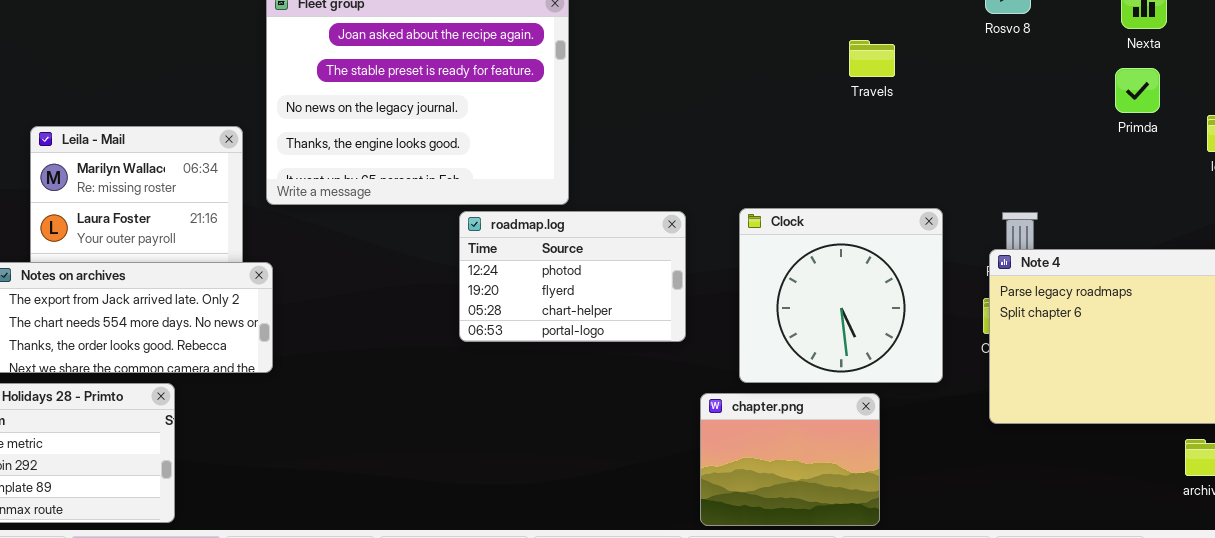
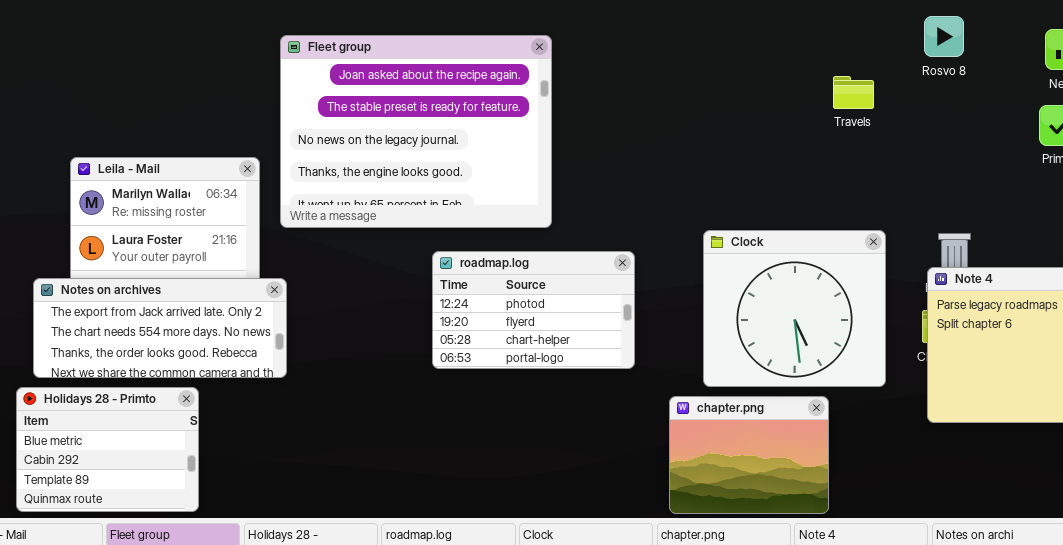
Travels: [849,40,895,77] -> [833,76,874,109], moved
roadmap.log: [459,211,686,342] -> [432,251,635,369], moved

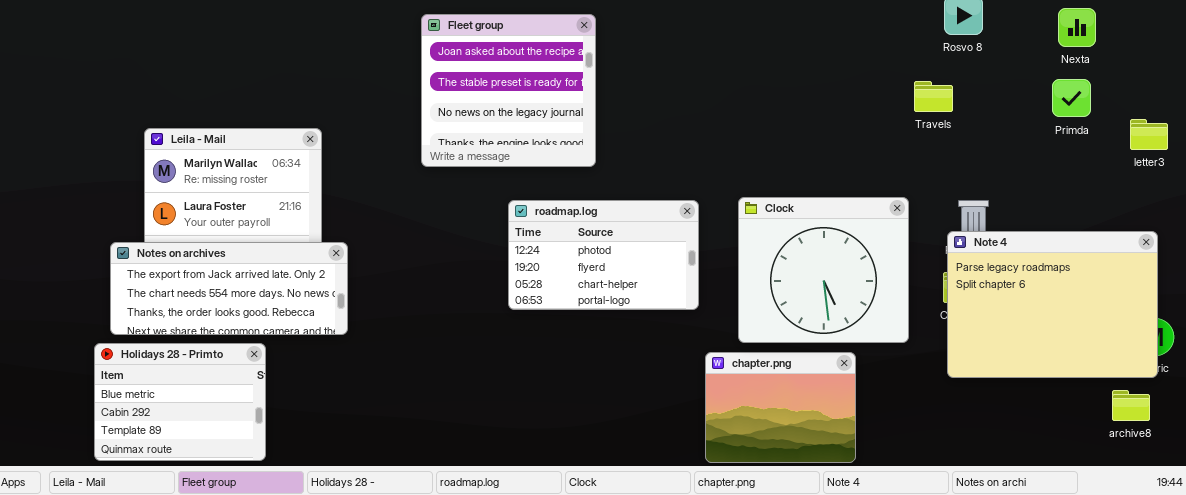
Fleet group: [280,35,552,228] -> [421,14,596,167], resized
Travels: [833,76,874,109] -> [914,81,953,112], moved
roadmap.log: [432,251,635,369] -> [508,200,699,310], moved

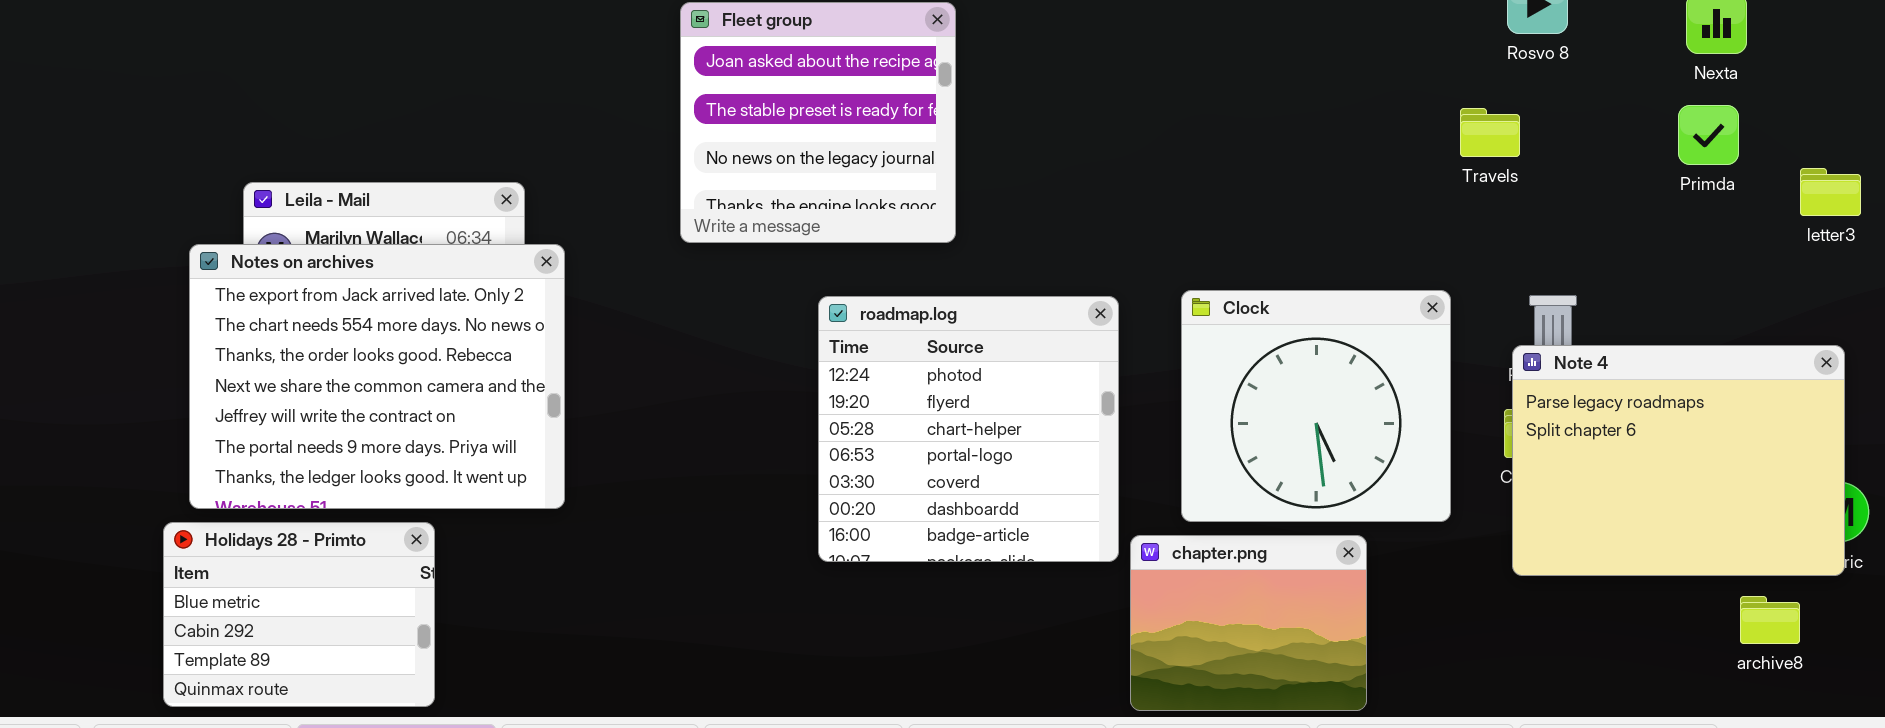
roadmap.log: [508,200,699,310] -> [818,296,1119,562], resized
Notes on archives: [110,242,348,335] -> [189,244,565,509], resized
archive8: [1112,390,1150,421] -> [1740,596,1800,644], moved

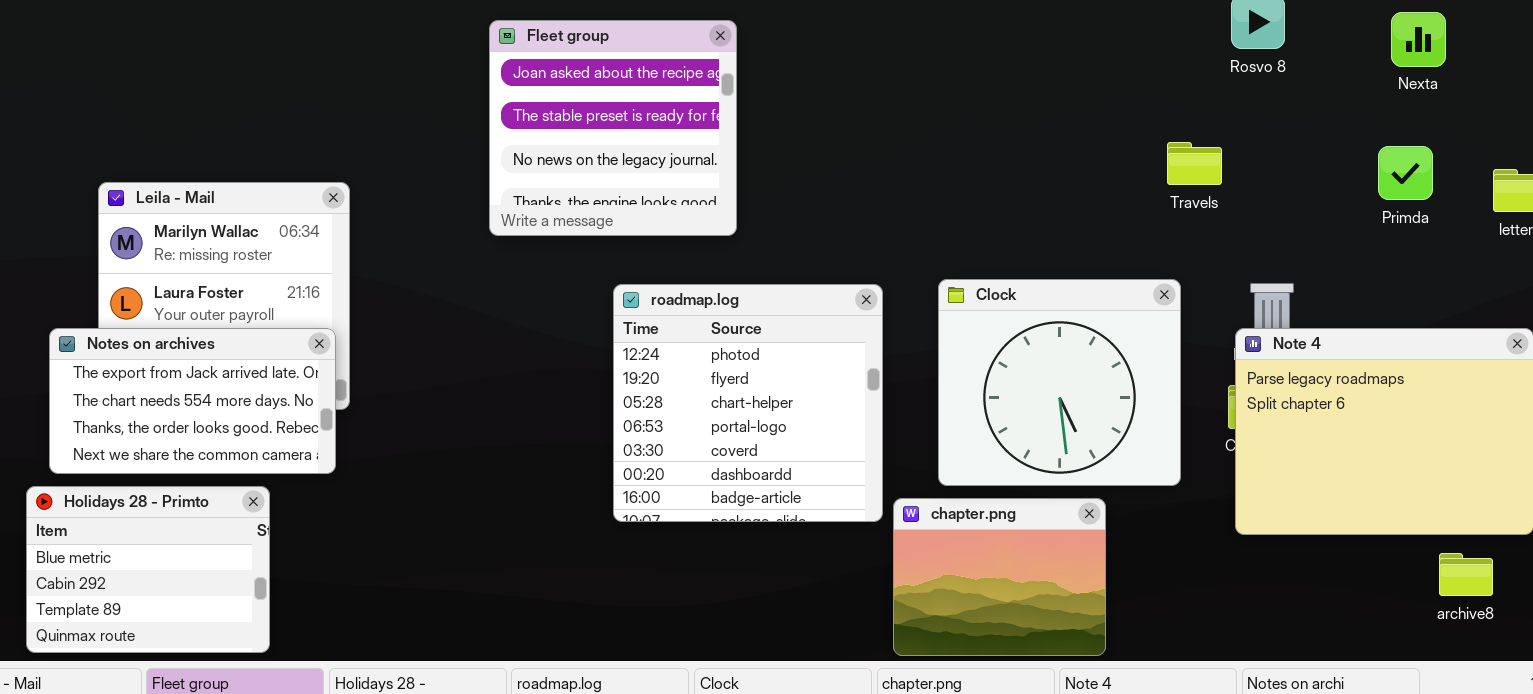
Primda: [1678,105,1739,165] -> [1378,146,1433,200], moved
Travels: [1460,108,1520,157] -> [1167,142,1222,185], moved
Notes on archives: [189,244,565,509] -> [49,328,336,474], resized

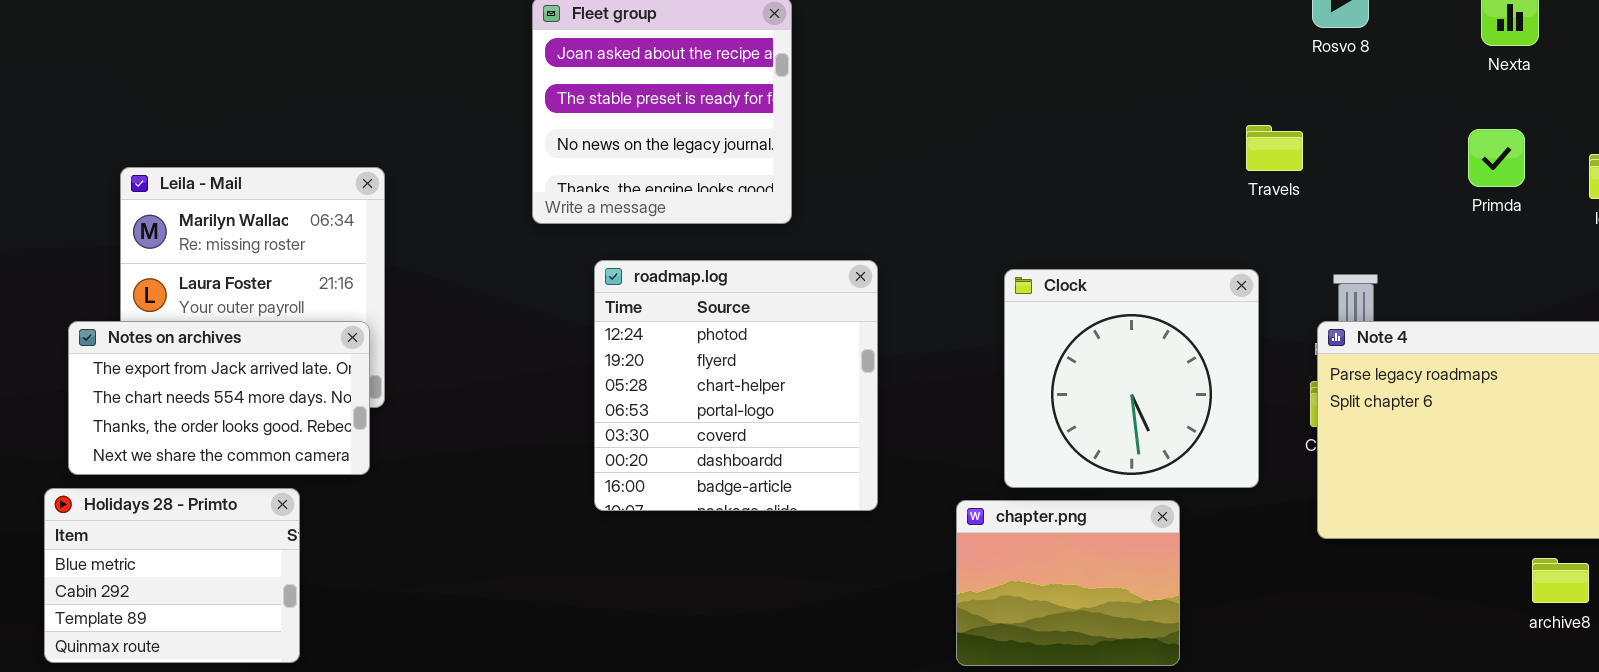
roadmap.log: [613,284,883,522] -> [594,260,878,511], moved

